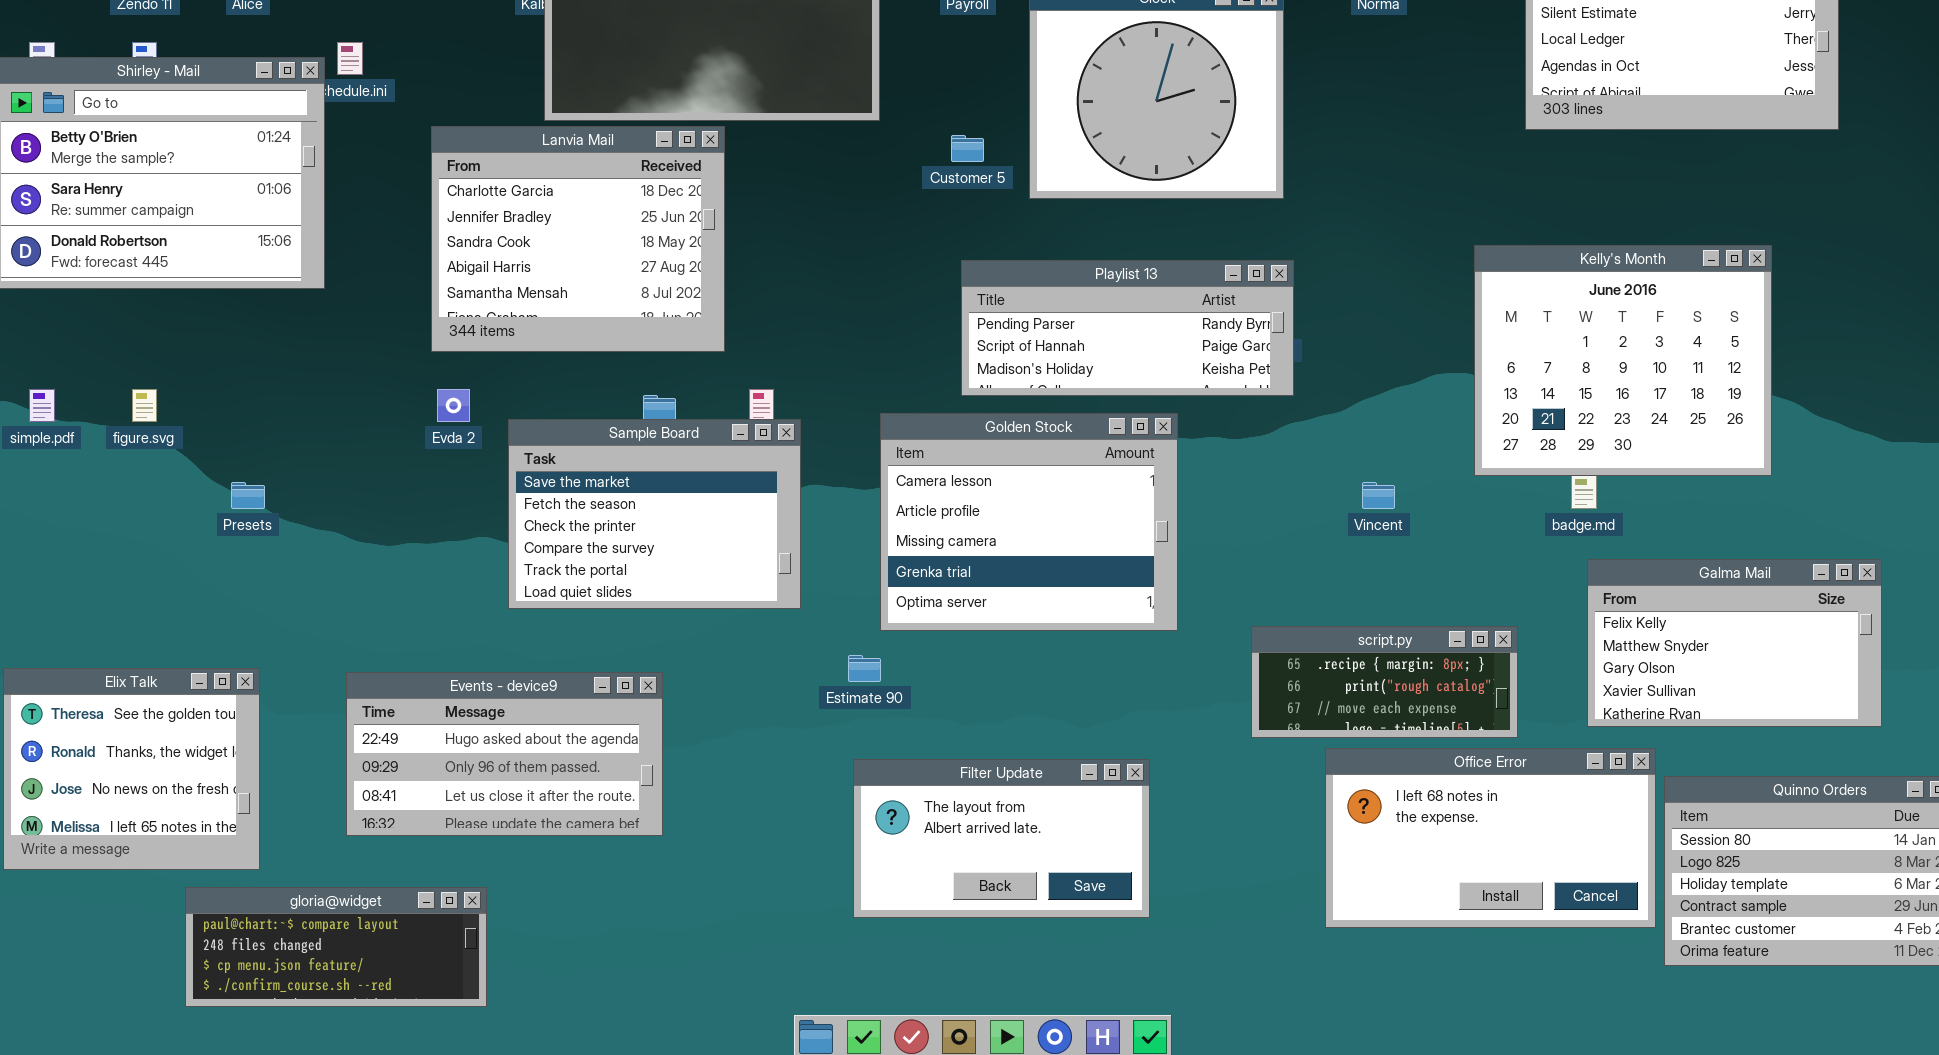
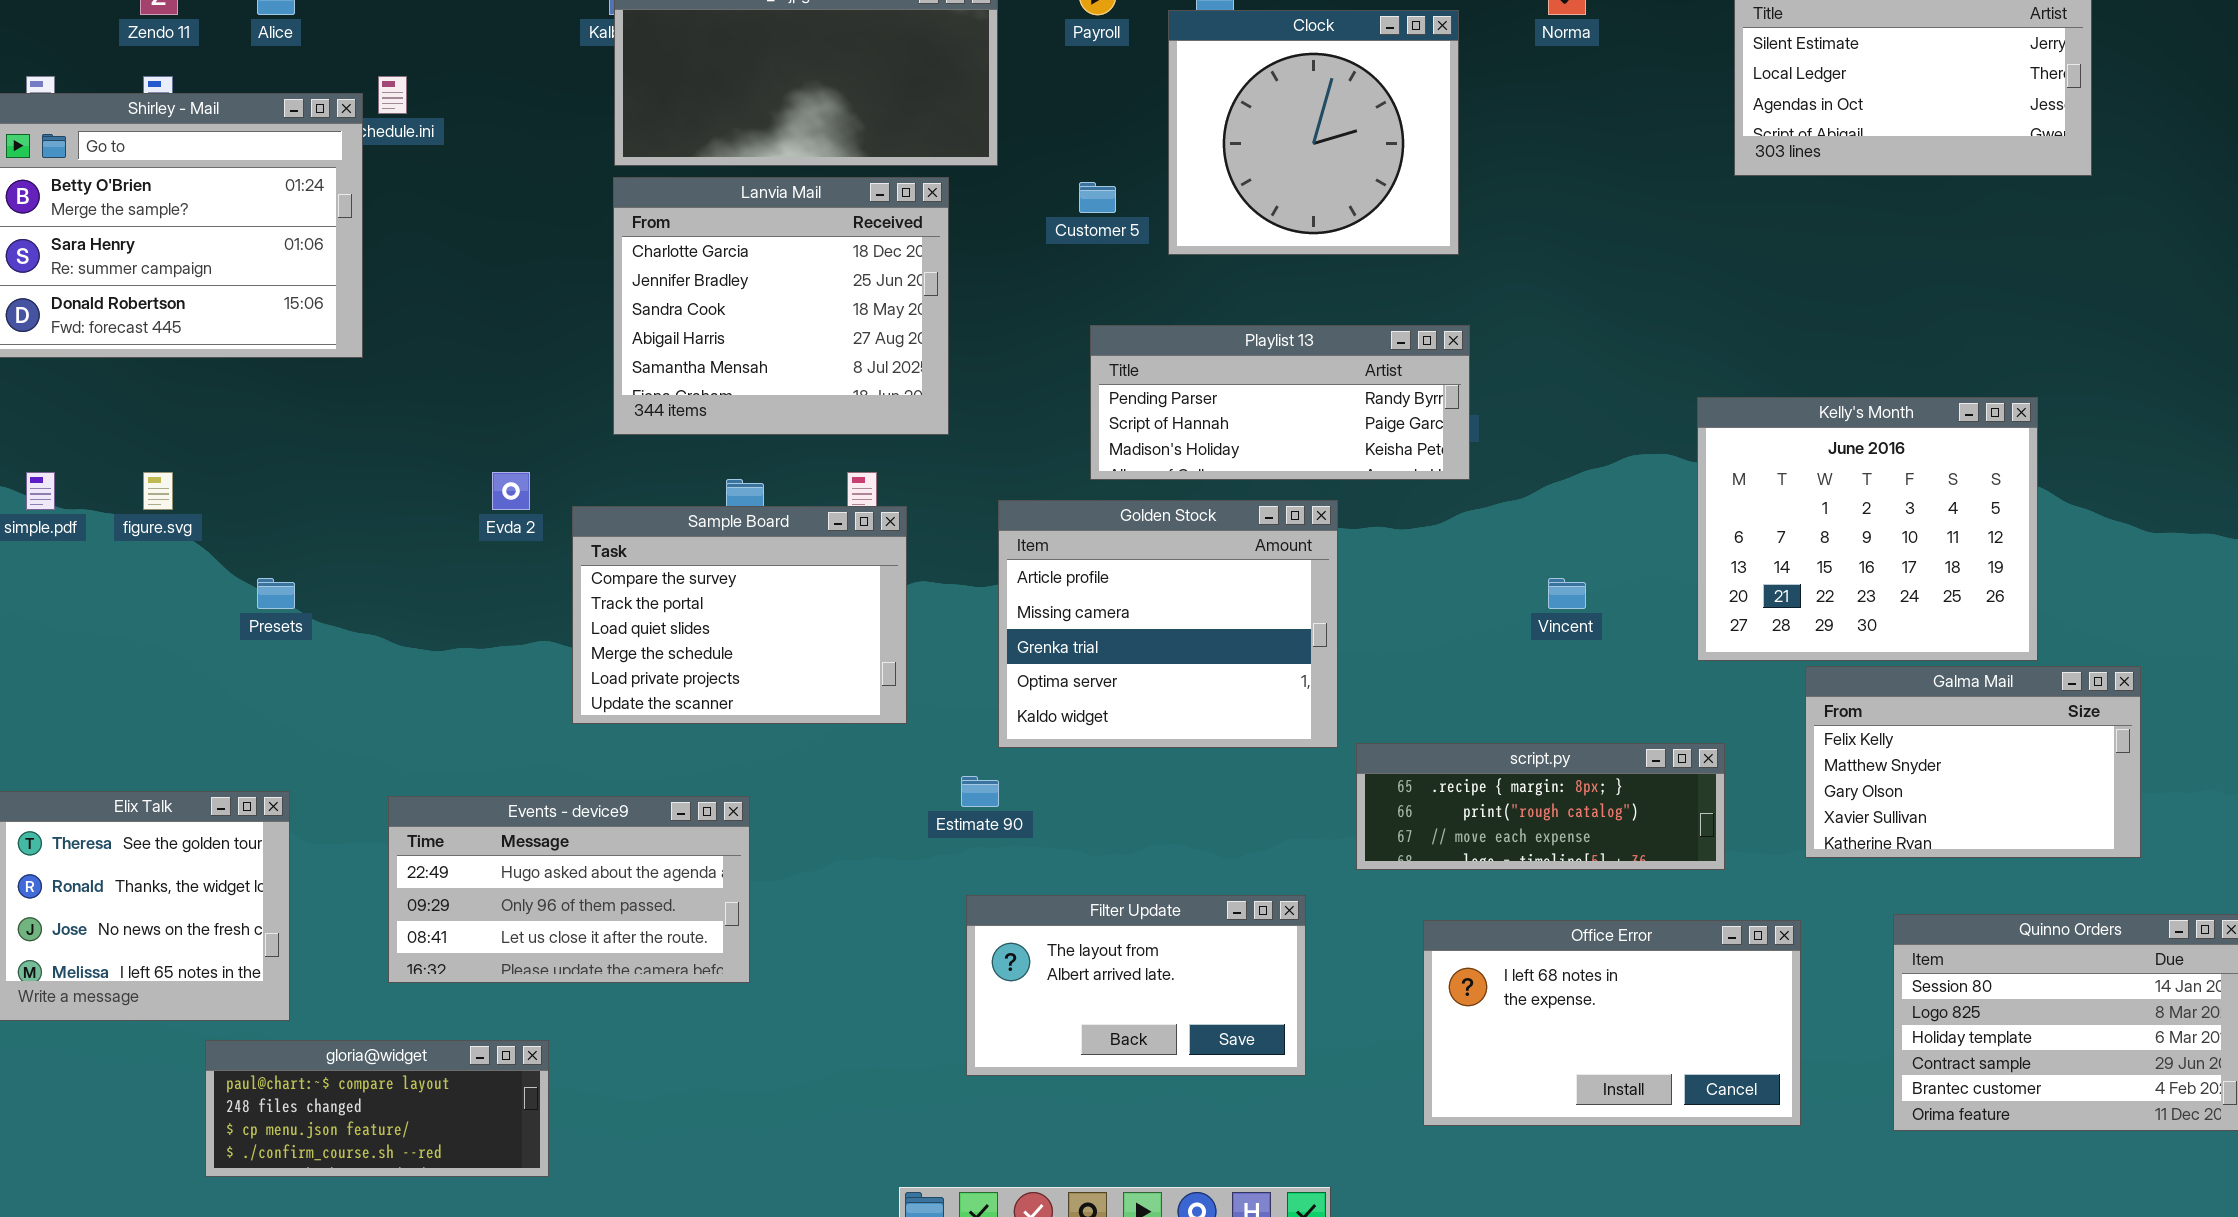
Lanvia Mail: [431,126,725,352] -> [613,177,949,435], moved
Kelly's Month: [1474,245,1772,476] -> [1697,397,2038,661], moved
Golden Stock: [880,413,1178,631] -> [998,500,1338,748], scrolled down 1 row
Sample Board: [508,419,801,609] -> [572,506,907,724], scrolled down 3 rows
script.py: [1251,626,1518,738] -> [1356,743,1725,870], resized
Office Error: [1325,748,1656,928] -> [1423,920,1801,1126], moved

